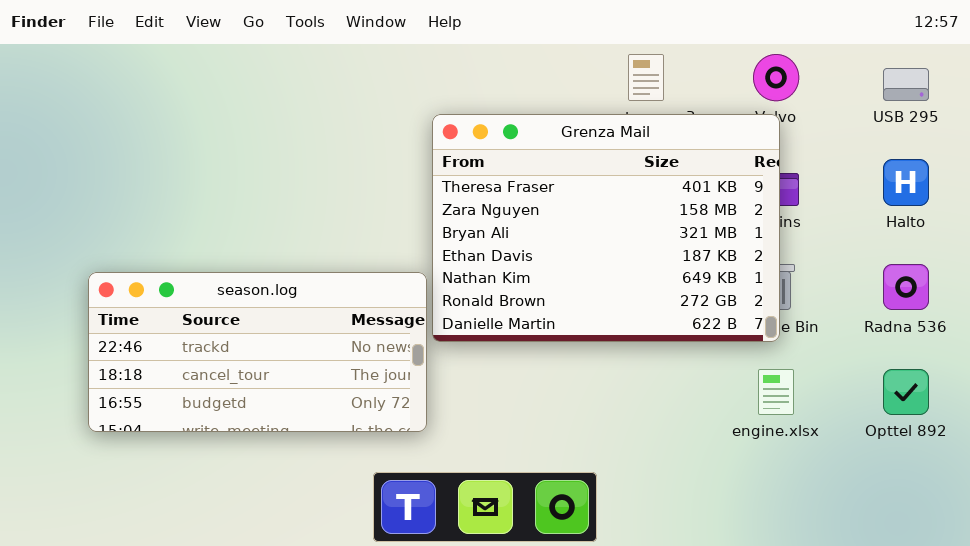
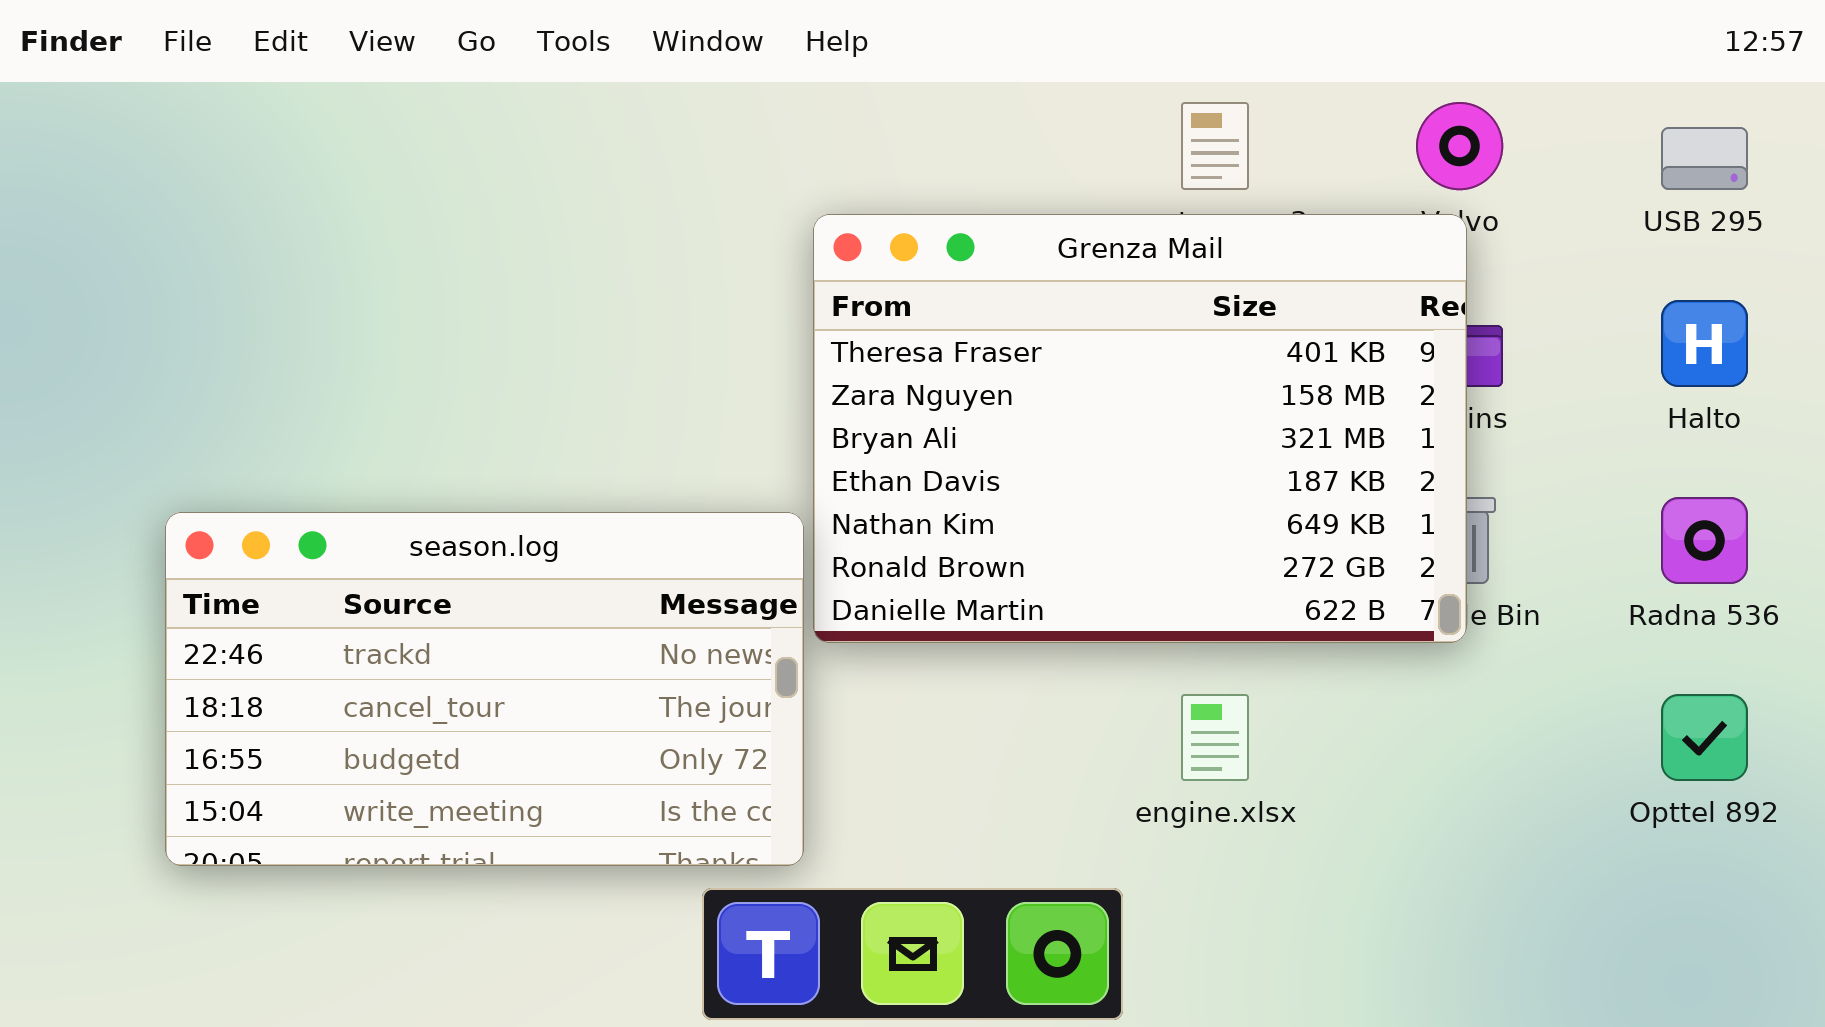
season.log: [88,272,427,432] -> [165,512,804,866], resized
engine.xlsx: [758,369,794,415] -> [1181,694,1249,781], moved

